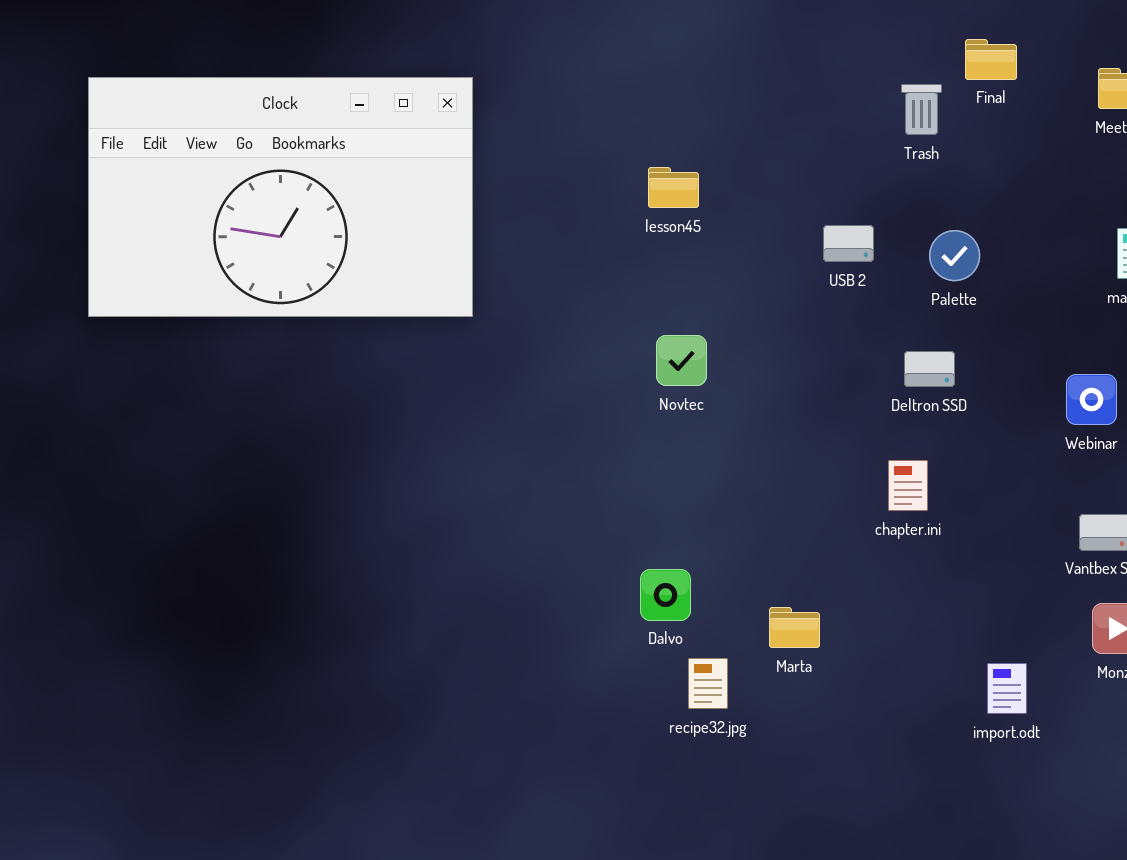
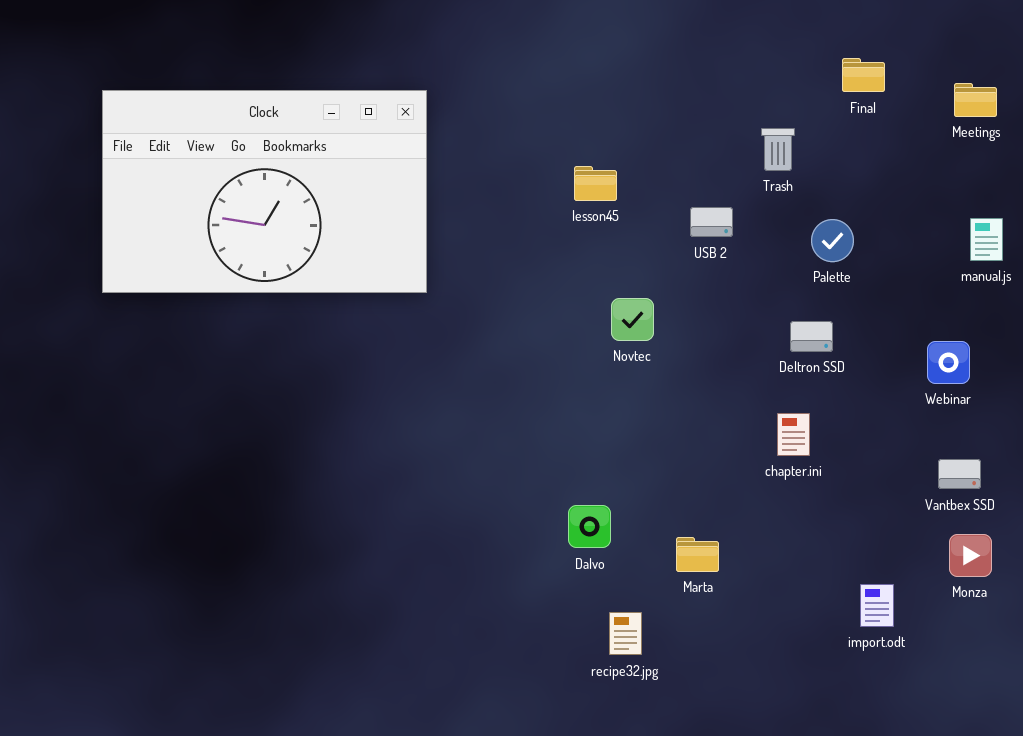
Trash: [901,84,942,135] -> [761,128,795,171], moved
USB 2: [823,225,874,262] -> [690,207,733,237], moved
Novtec: [656,335,707,386] -> [611,298,654,341], moved
recipe32.jpg: [688,658,728,709] -> [609,612,642,655], moved

